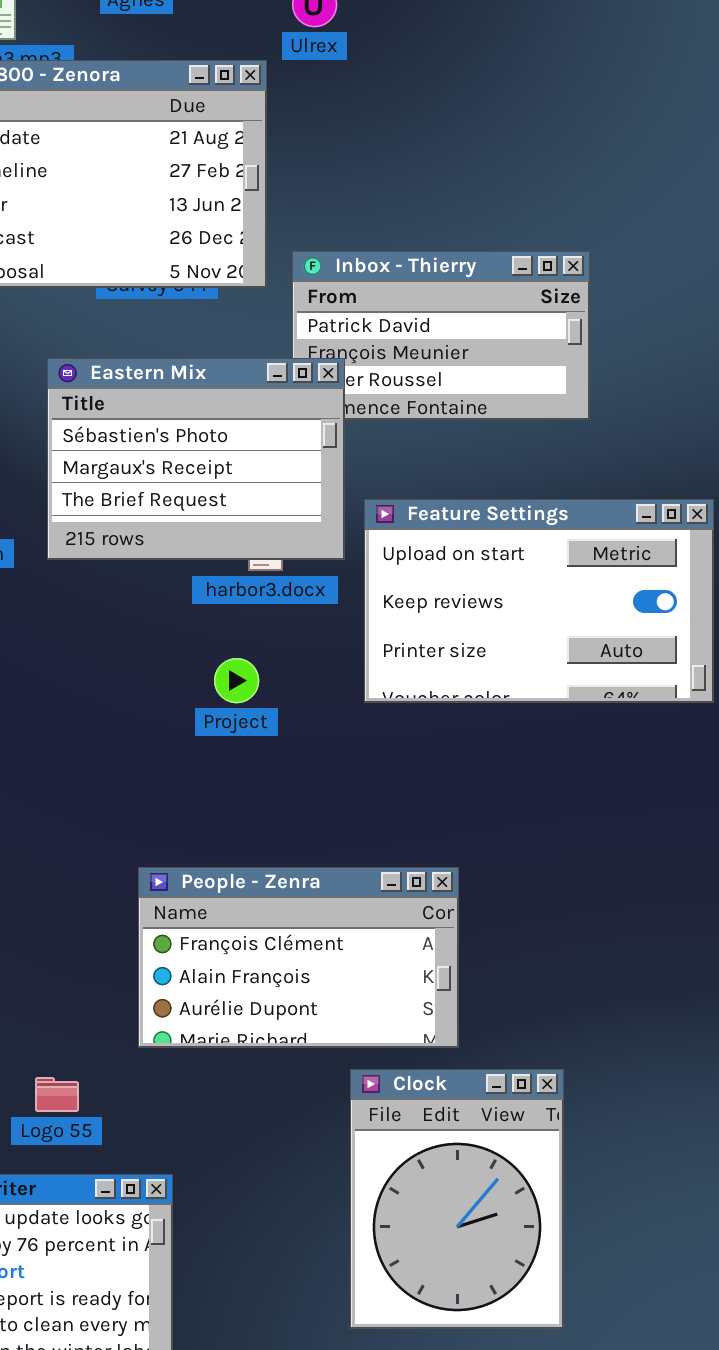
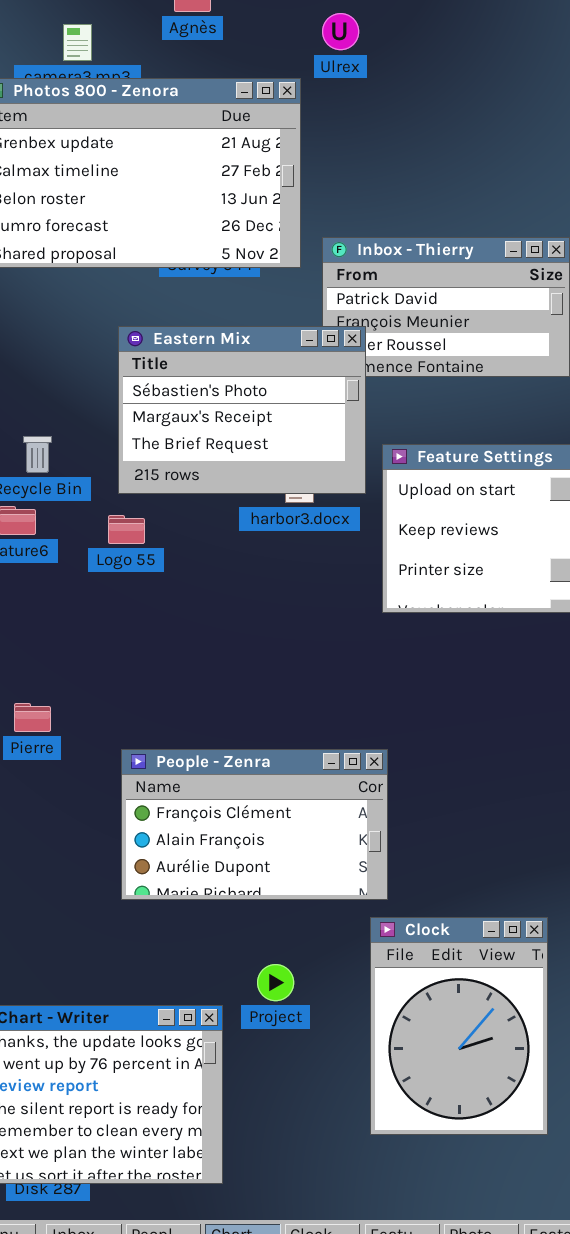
Project: [214,658,259,703] -> [257,964,294,1001], moved
People - Zenra: [138,867,459,1048] -> [121,749,388,900], moved
Logo 55: [35,1077,79,1112] -> [108,515,145,544], moved

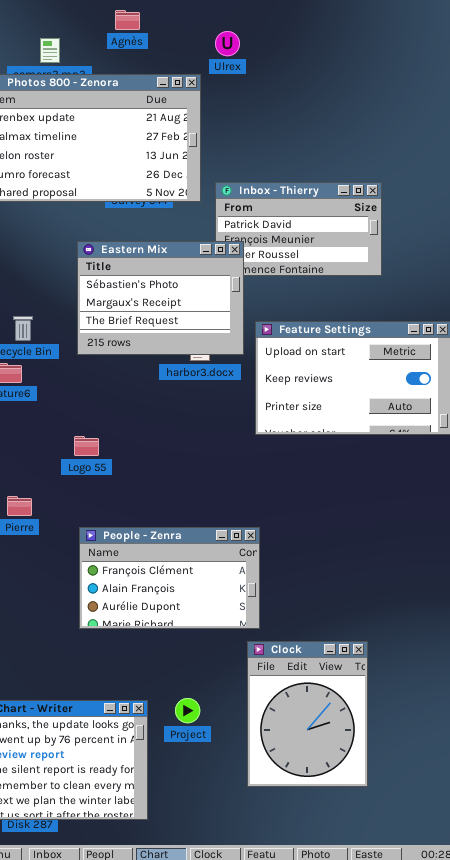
Logo 55: [108,515,145,544] -> [74,436,99,456], moved
Project: [257,964,294,1001] -> [175,698,200,723], moved

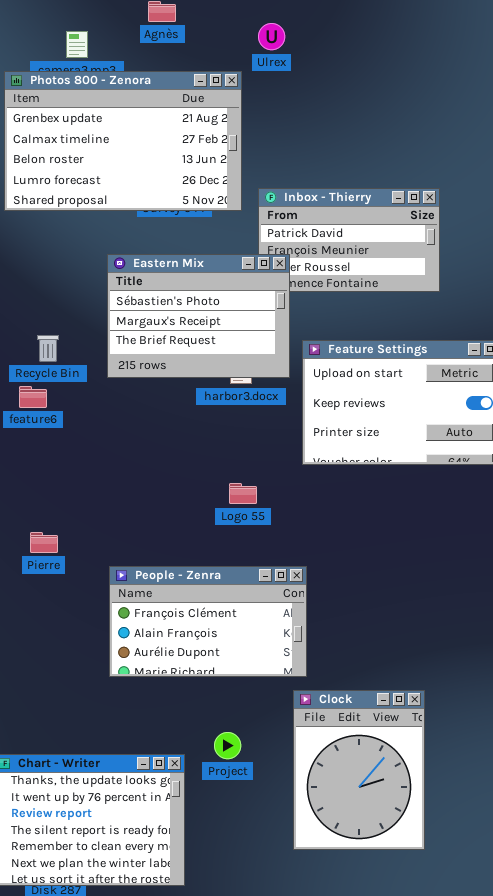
Logo 55: [74,436,99,456] -> [229,483,257,504], moved
Project: [175,698,200,723] -> [214,732,241,759], moved

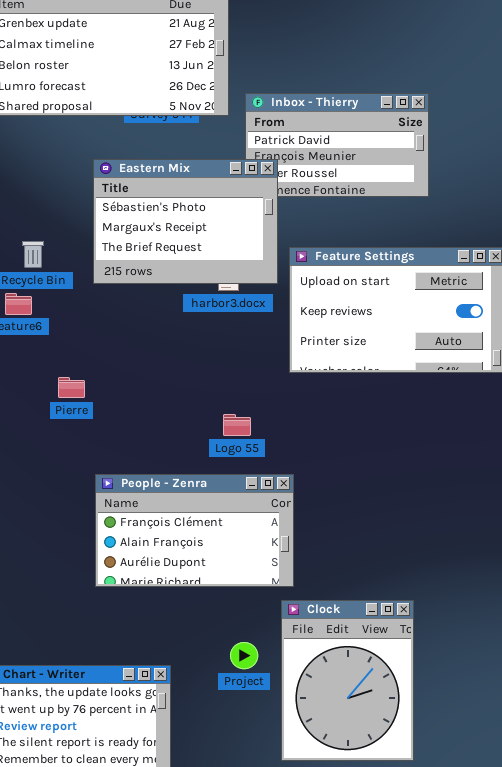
Logo 55: [229,483,257,504] -> [223,414,251,436], moved
Pierre: [30,532,58,553] -> [58,377,85,398], moved
Project: [214,732,241,759] -> [230,642,258,669], moved

